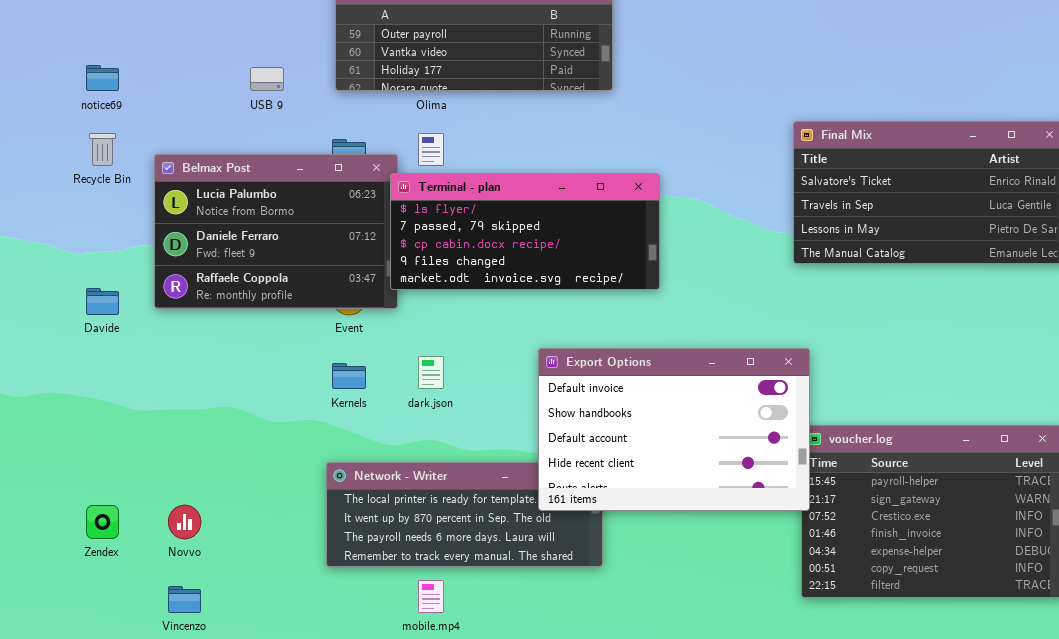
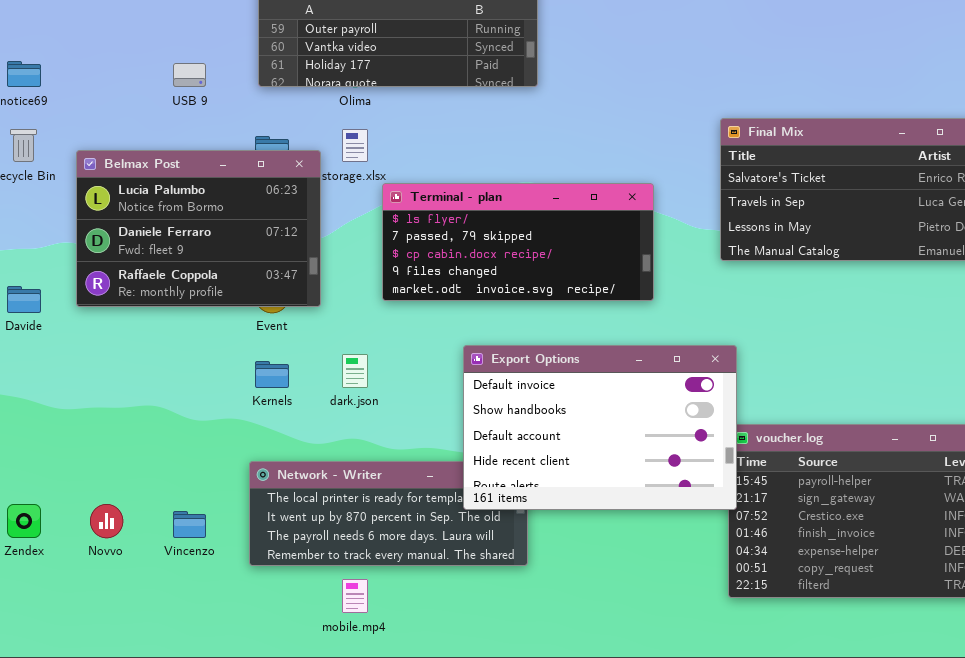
Terminal - plan: [390,173,660,290] -> [382,183,654,301], moved
Vincenzo: [168,586,201,613] -> [173,511,206,538], moved

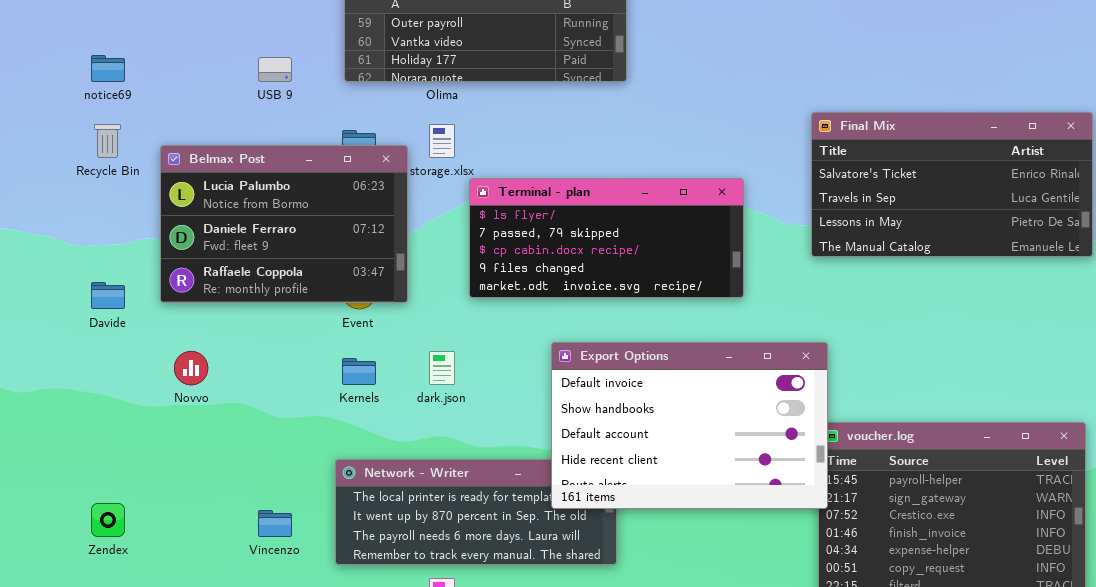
Novvo: [90,504,123,538] -> [174,351,208,385], moved

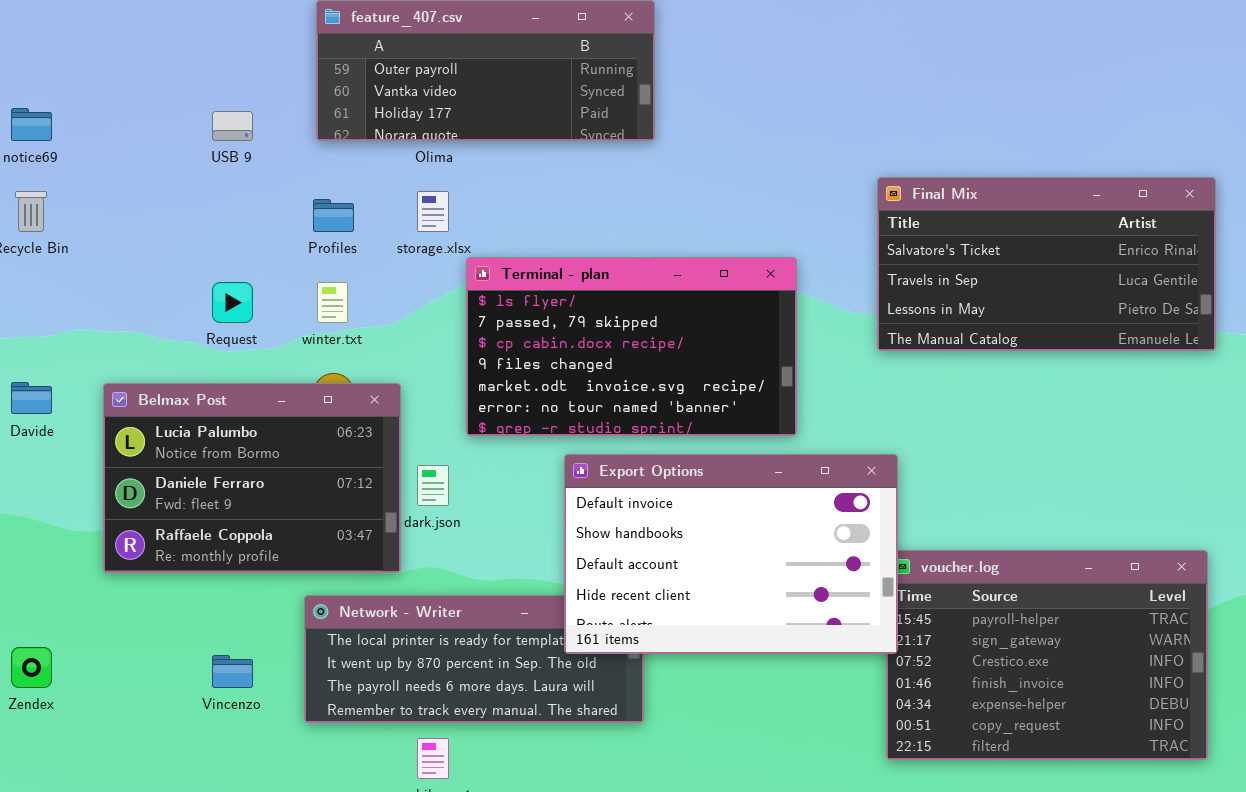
Belmax Post: [160,145,408,303] -> [103,383,401,573], moved
Terminal - plan: [469,178,744,298] -> [466,257,797,436], resized

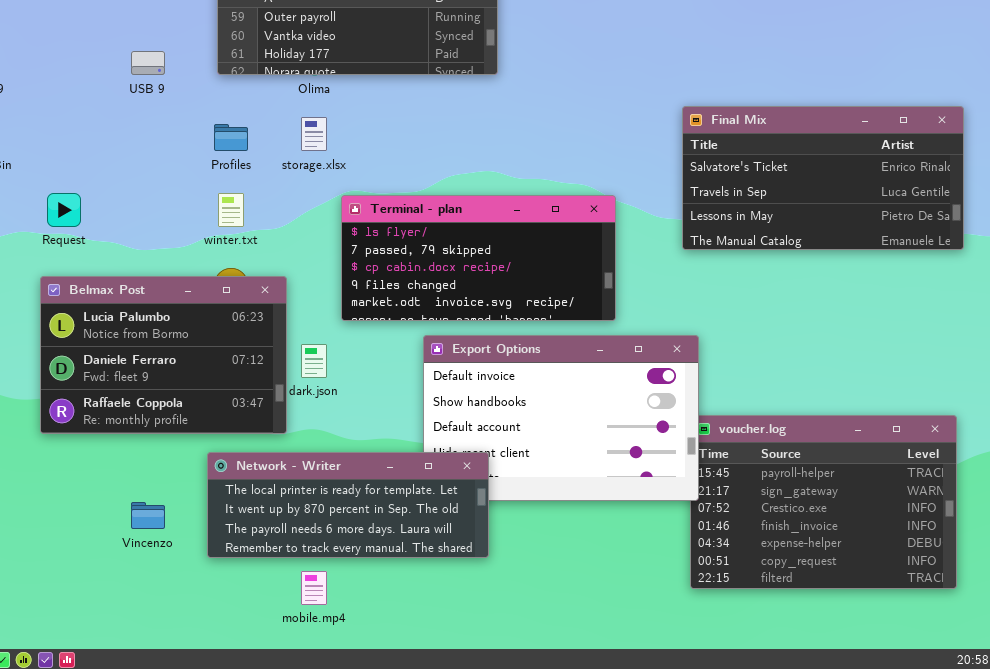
Terminal - plan: [466,257,797,436] -> [341,195,616,321], resized
Request: [212,282,253,323] -> [47,193,81,227], moved
Network - Writer: [304,595,644,723] -> [207,452,489,558], raised

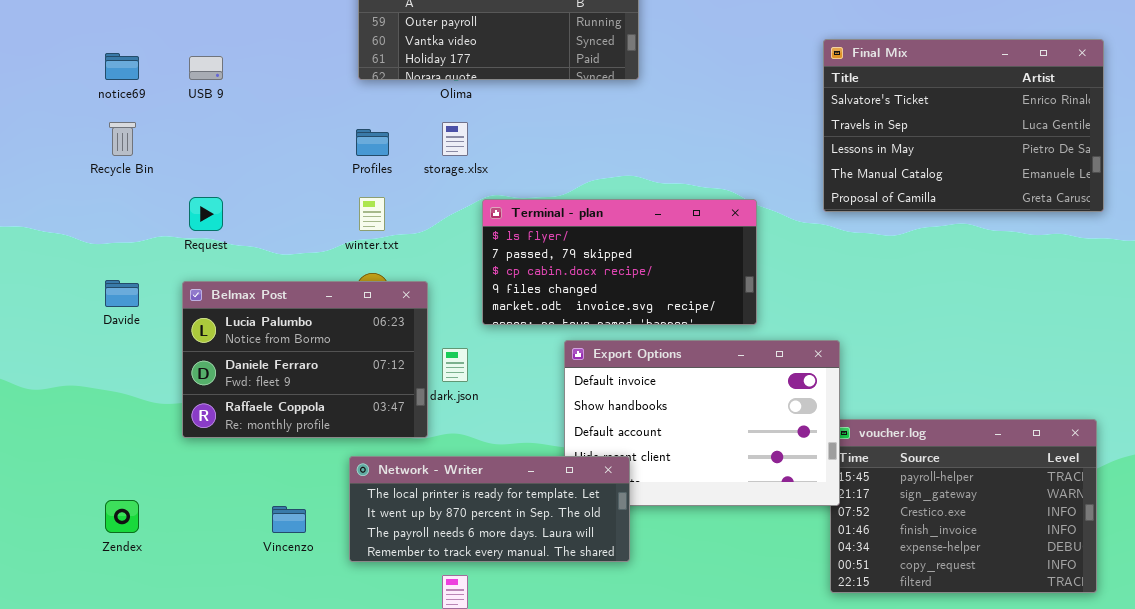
USB 9: [131,51,165,75] -> [189,56,223,80], moved
Final Mix: [682,106,964,250] -> [823,39,1104,212], moved, resized

